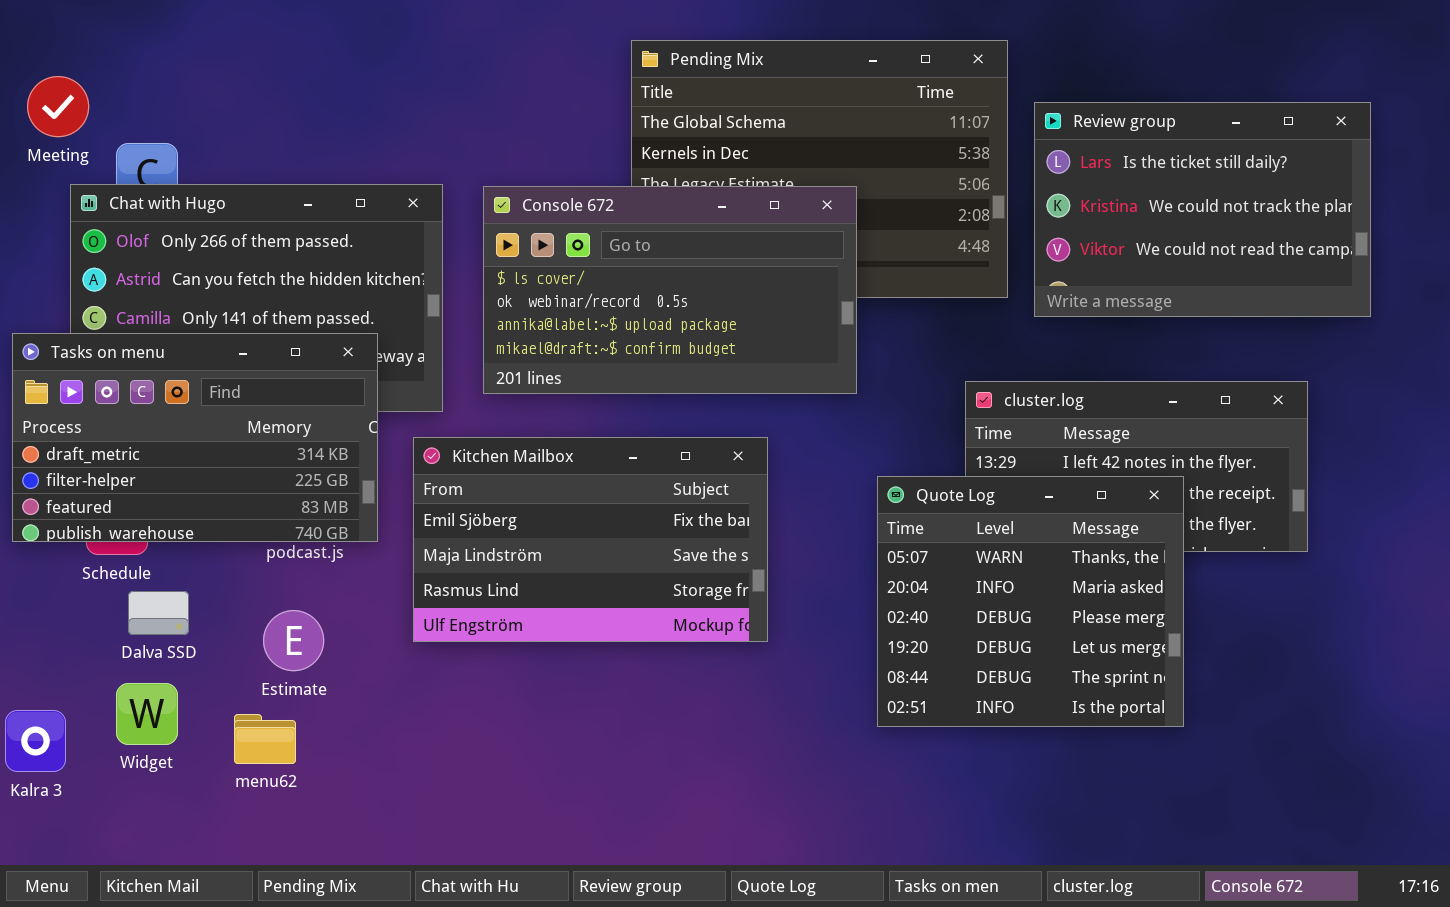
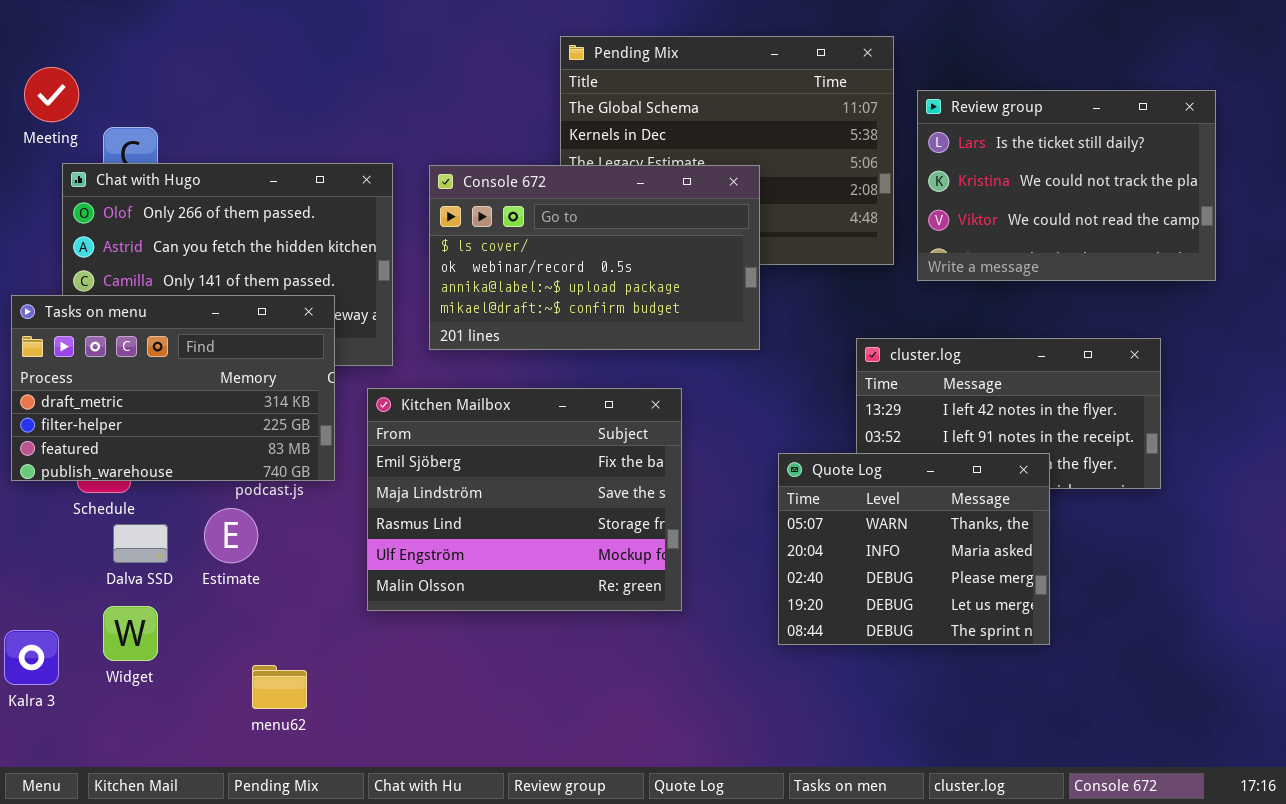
Kitchen Mailbox: [413,437,768,642] -> [367,388,682,611], resized
Quote Log: [877,476,1184,727] -> [778,453,1050,645], resized
Estimate: [263,610,324,671] -> [204,508,258,563], moved
menu62: [234,714,296,764] -> [252,665,307,709], moved

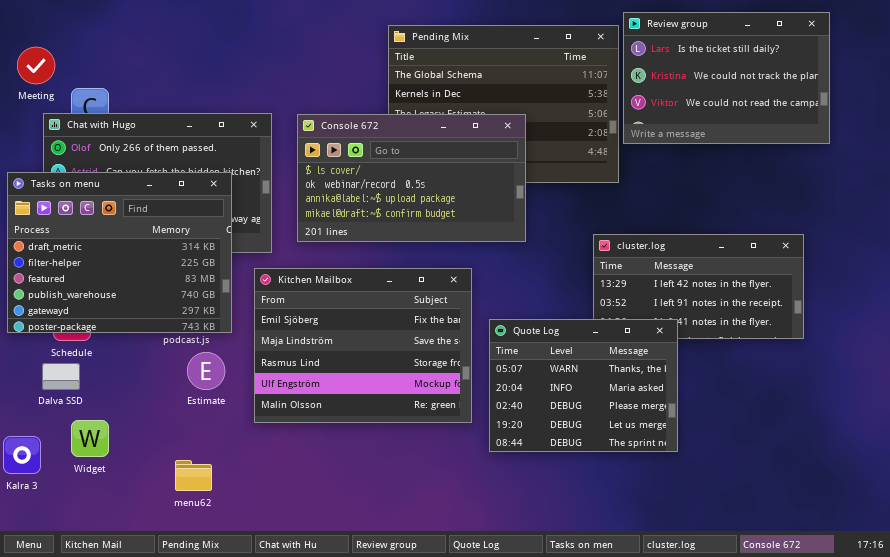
Review group: [917,90,1216,281] -> [623,12,830,144], moved
Tasks on menu: [11,295,335,481] -> [7,172,232,333], resized
Quote Log: [778,453,1050,645] -> [489,319,678,452], moved
Estimate: [204,508,258,563] -> [187,352,225,390], moved
Dalva SSD: [113,524,168,563] -> [42,363,80,390], moved

